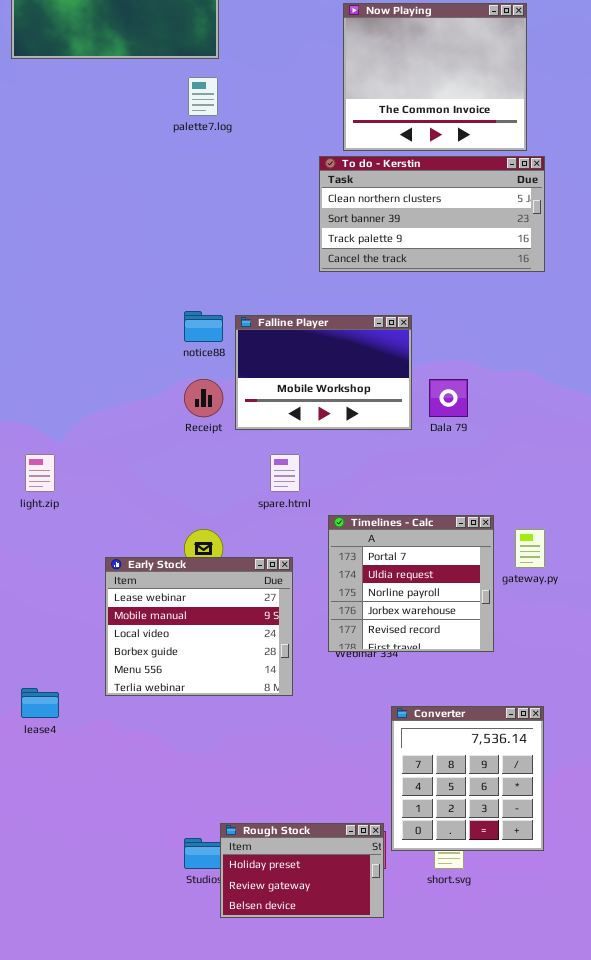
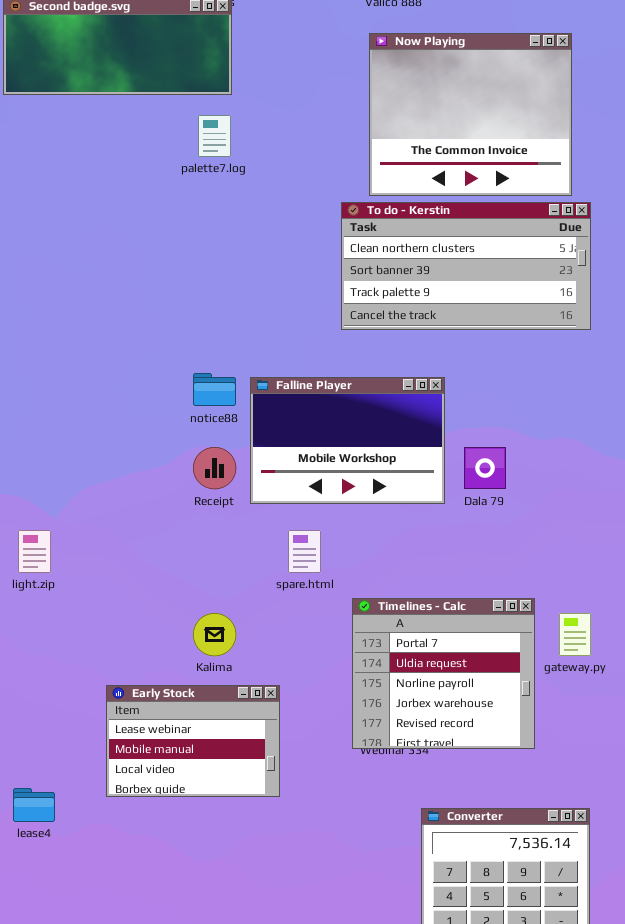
Early Stock: [105,557,293,696] -> [106,685,280,797], resized

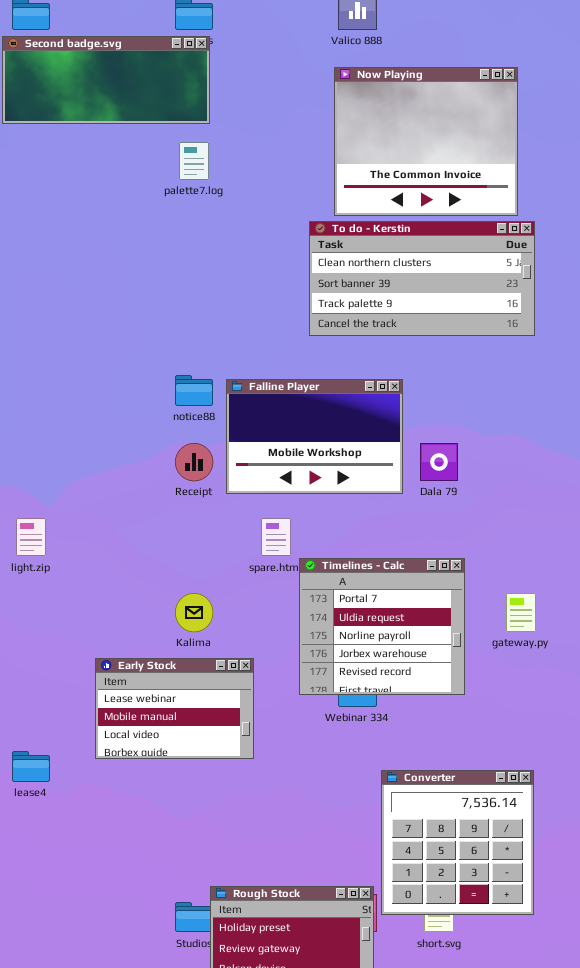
Timelines - Calc: [352,598,535,749] -> [299,558,465,695], moved

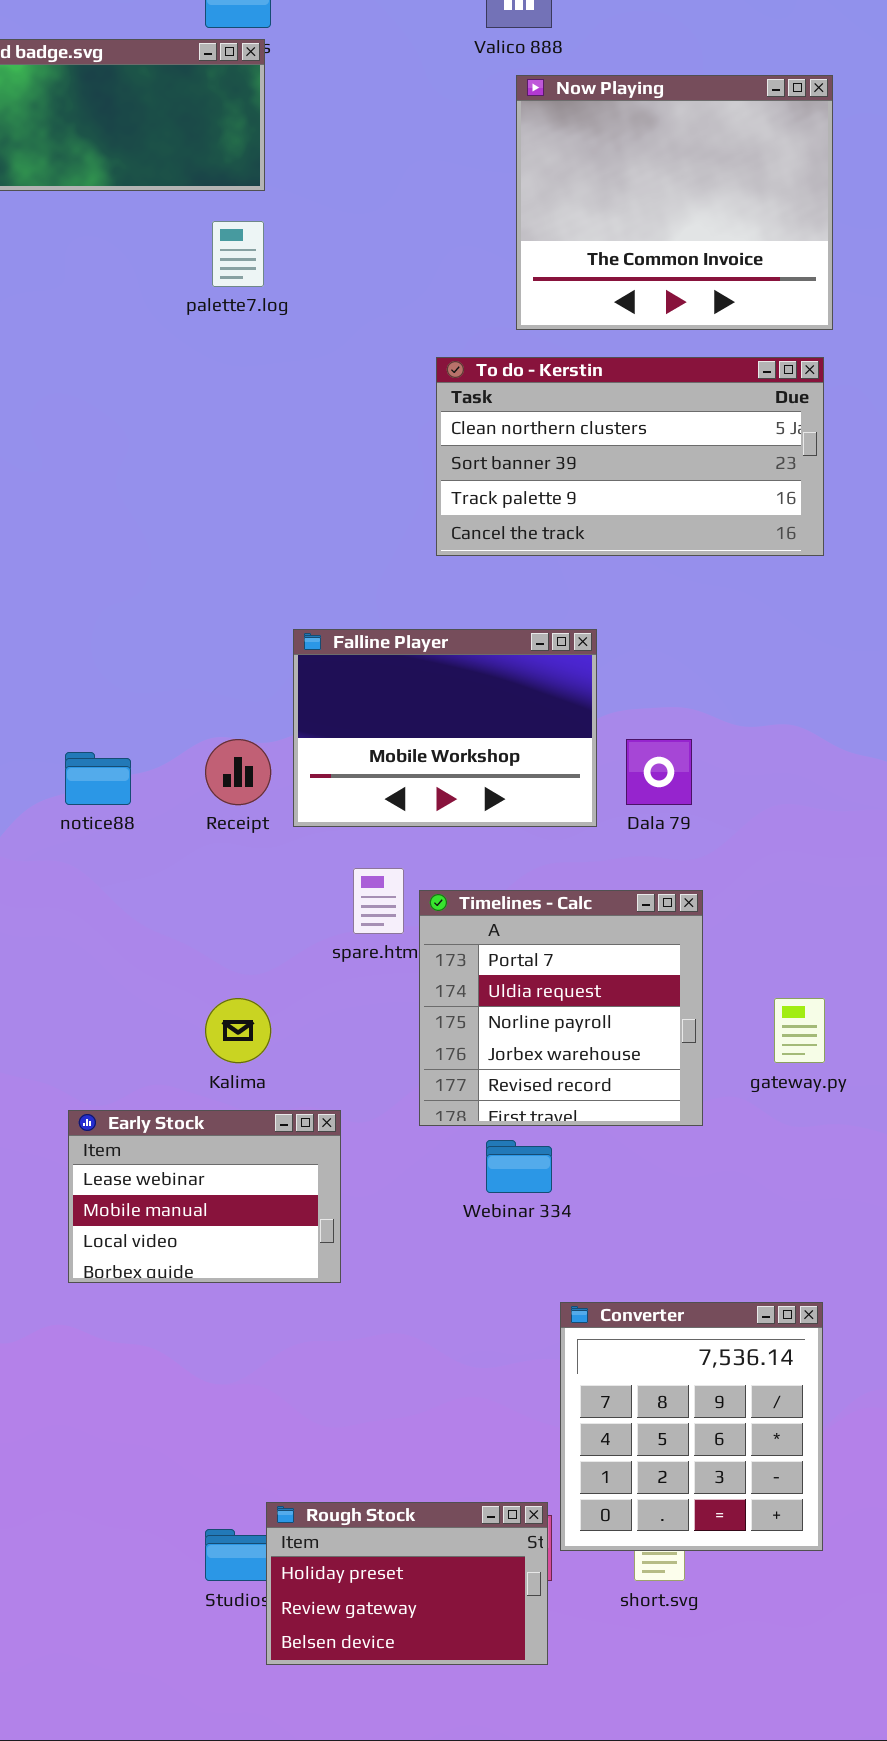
Now Playing: [334,67,518,216] -> [516,75,833,330], moved
notice88: [175,375,213,406] -> [65,752,131,805], moved
Timelines - Calc: [299,558,465,695] -> [419,890,703,1126], moved

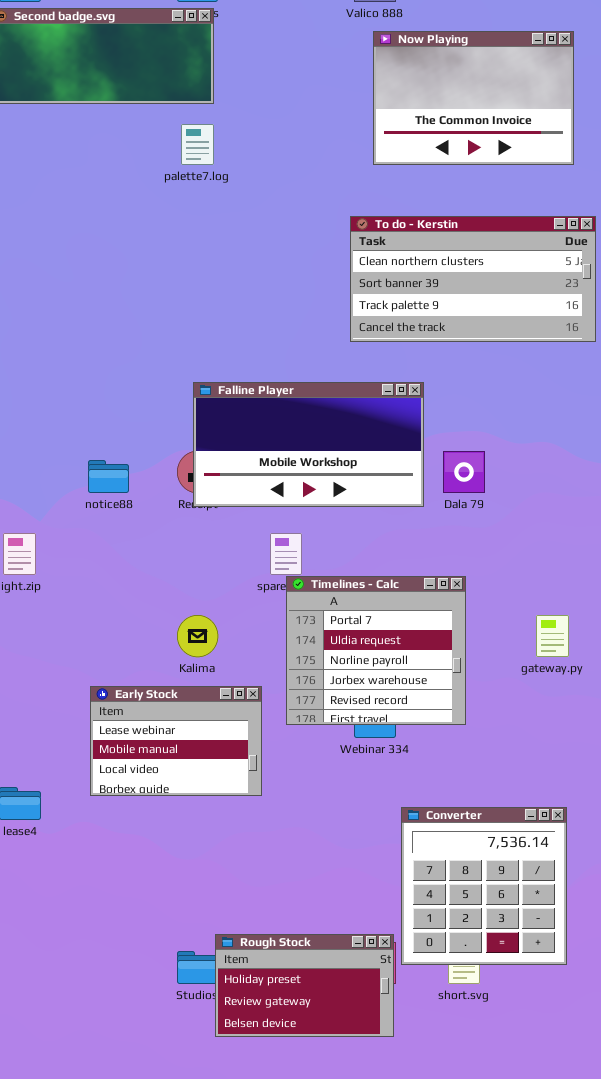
Now Playing: [516,75,833,330] -> [373,31,574,165], resized
To do - Kerstin: [436,357,824,556] -> [350,216,596,342], moved
Falline Player: [293,629,597,827] -> [193,382,424,507], resized
Timelines - Calc: [419,890,703,1126] -> [286,576,466,725], moved

